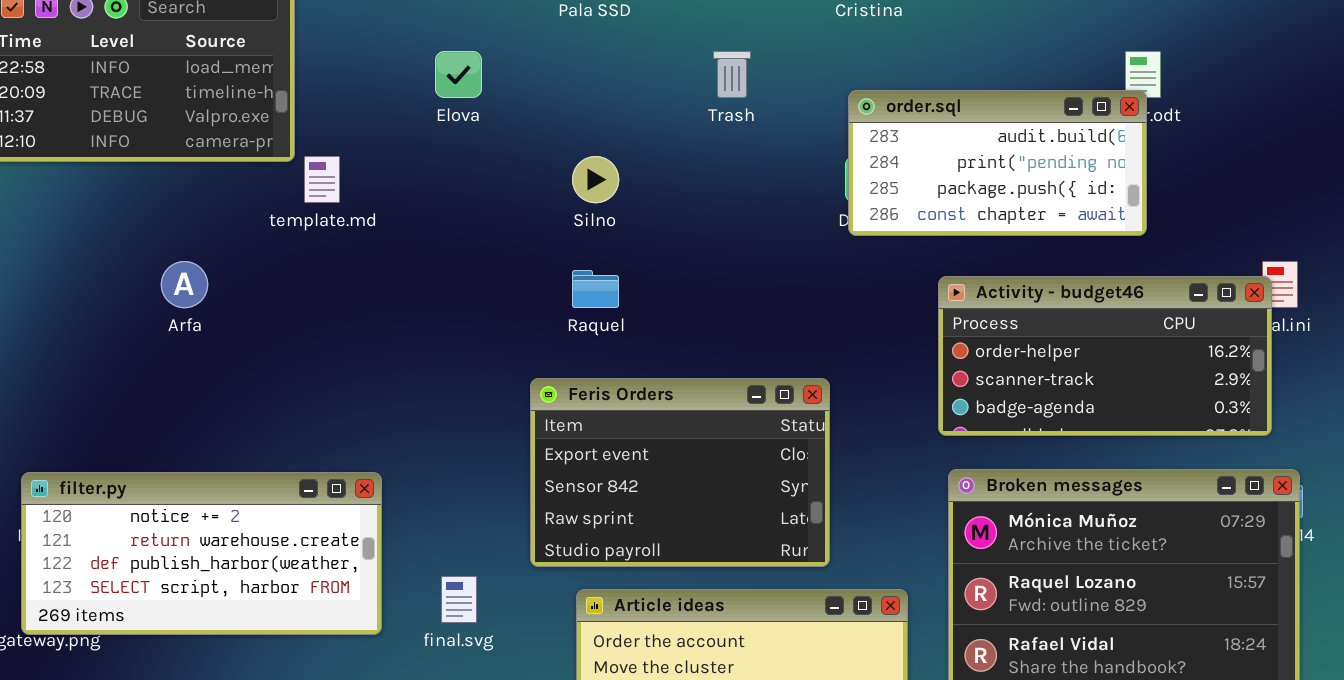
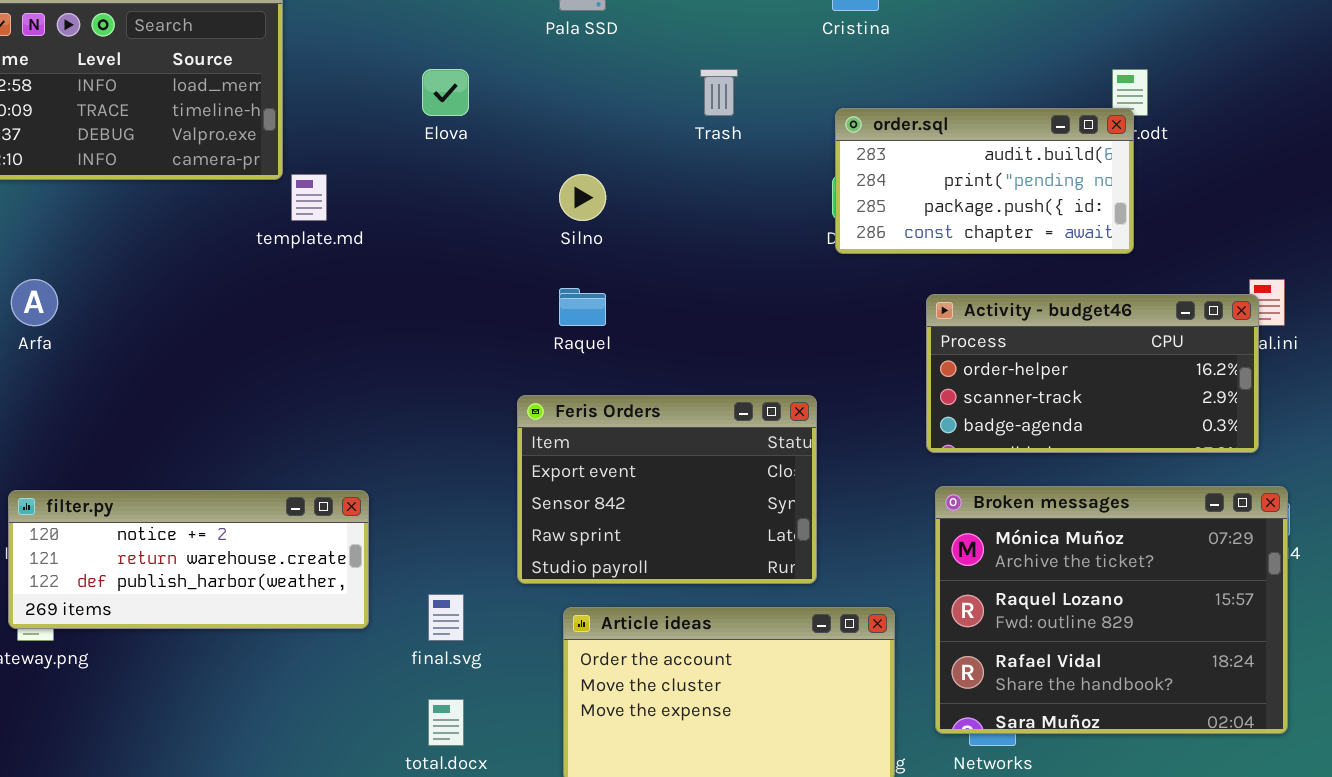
Arfa: [161,261,208,308] -> [11,279,58,326], moved
filter.py: [21,472,382,635] -> [8,490,369,629], resized

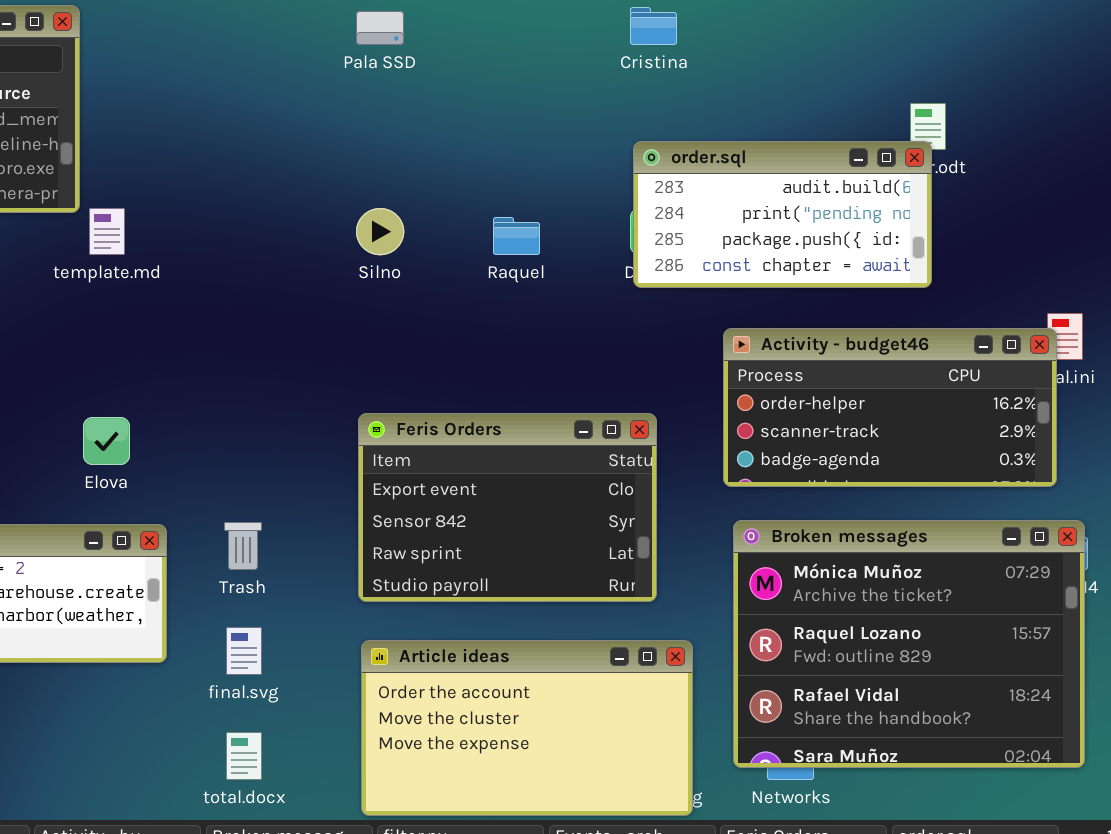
Elova: [422,69,469,116] -> [83,417,130,465], moved
Trash: [700,69,738,116] -> [224,522,262,570], moved
Raquel: [559,288,606,326] -> [493,217,540,255], moved
Feris Orders: [517,395,817,584] -> [358,413,657,602], moved

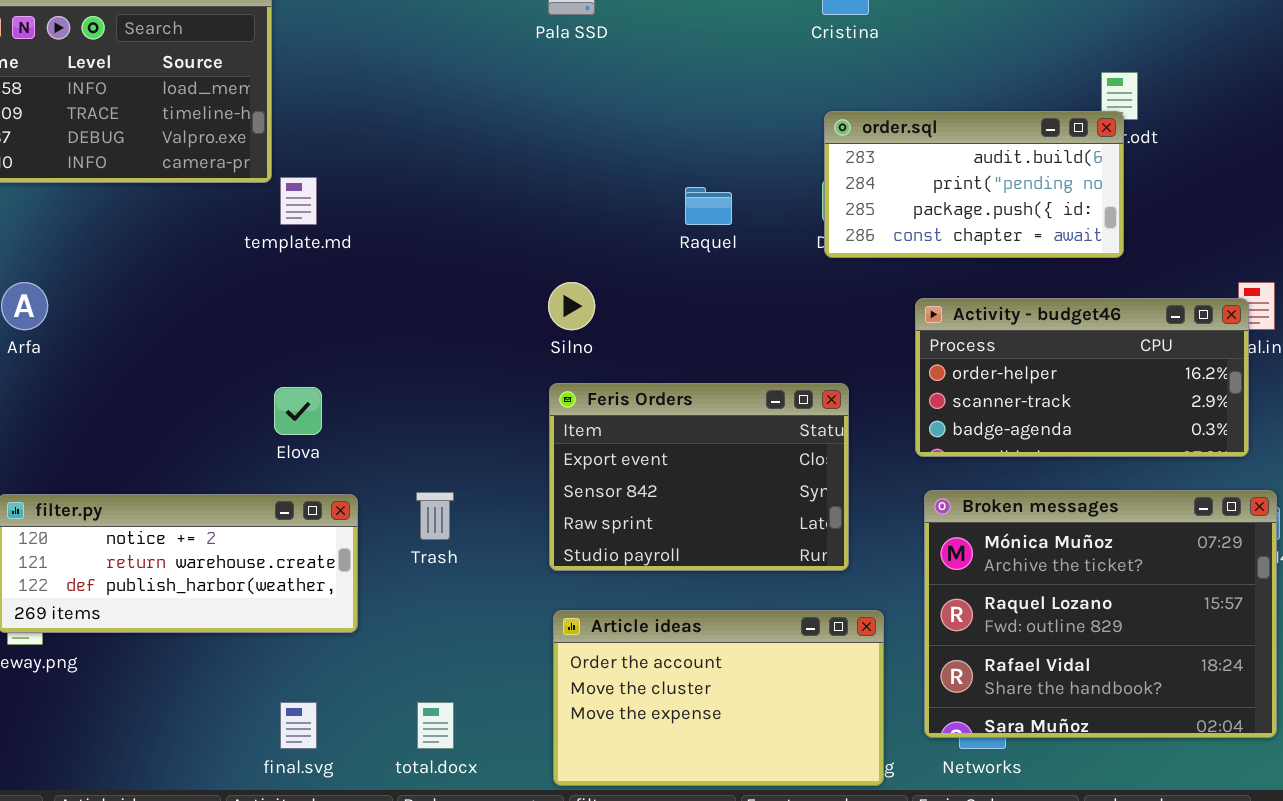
Silno: [356,208,404,255] -> [548,282,595,330], moved
final.svg: [226,627,262,675] -> [280,702,317,749], moved

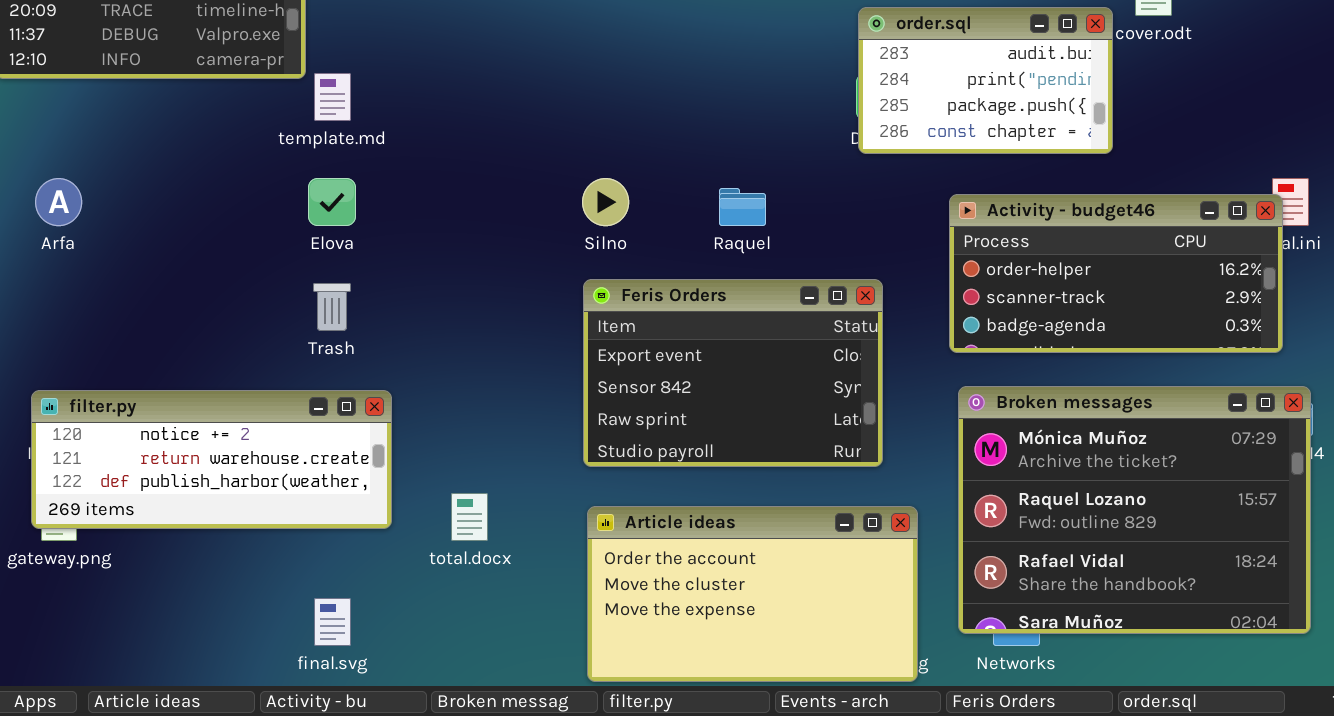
order.sql: [824,111,1124,258] -> [858,7,1113,154], resized
Raquel: [685,187,732,225] -> [719,188,766,226], moved
Elova: [274,387,322,435] -> [308,178,356,226], moved
Trash: [416,492,454,540] -> [313,283,351,331], moved
total.docx: [417,702,454,749] -> [451,493,488,541], moved

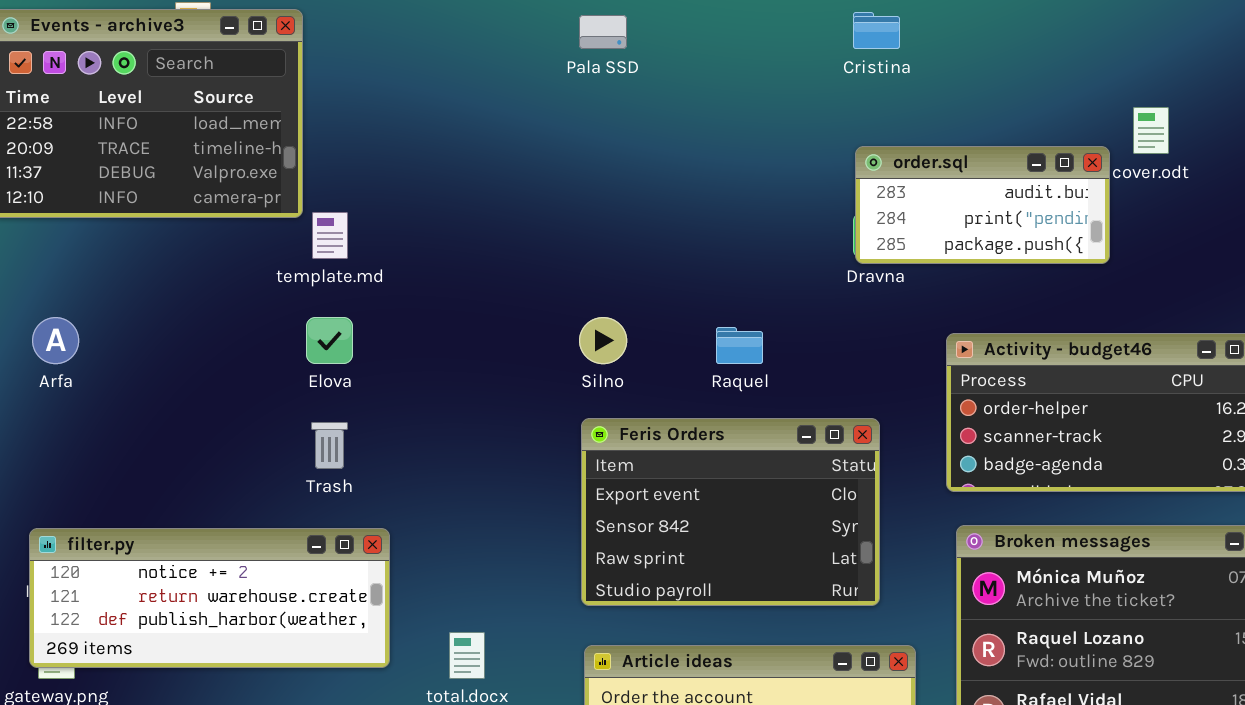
order.sql: [858,7,1113,154] -> [855,146,1110,264], resized

